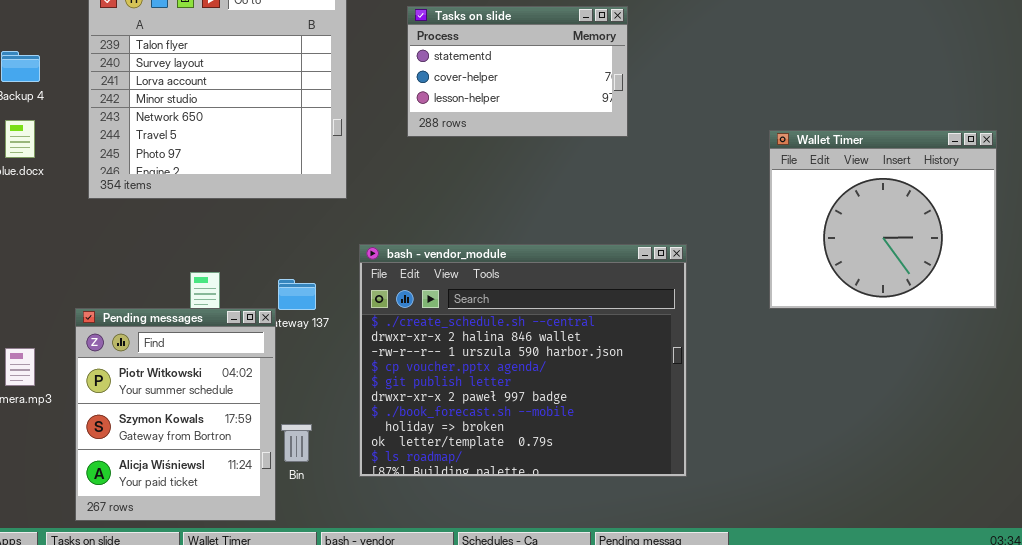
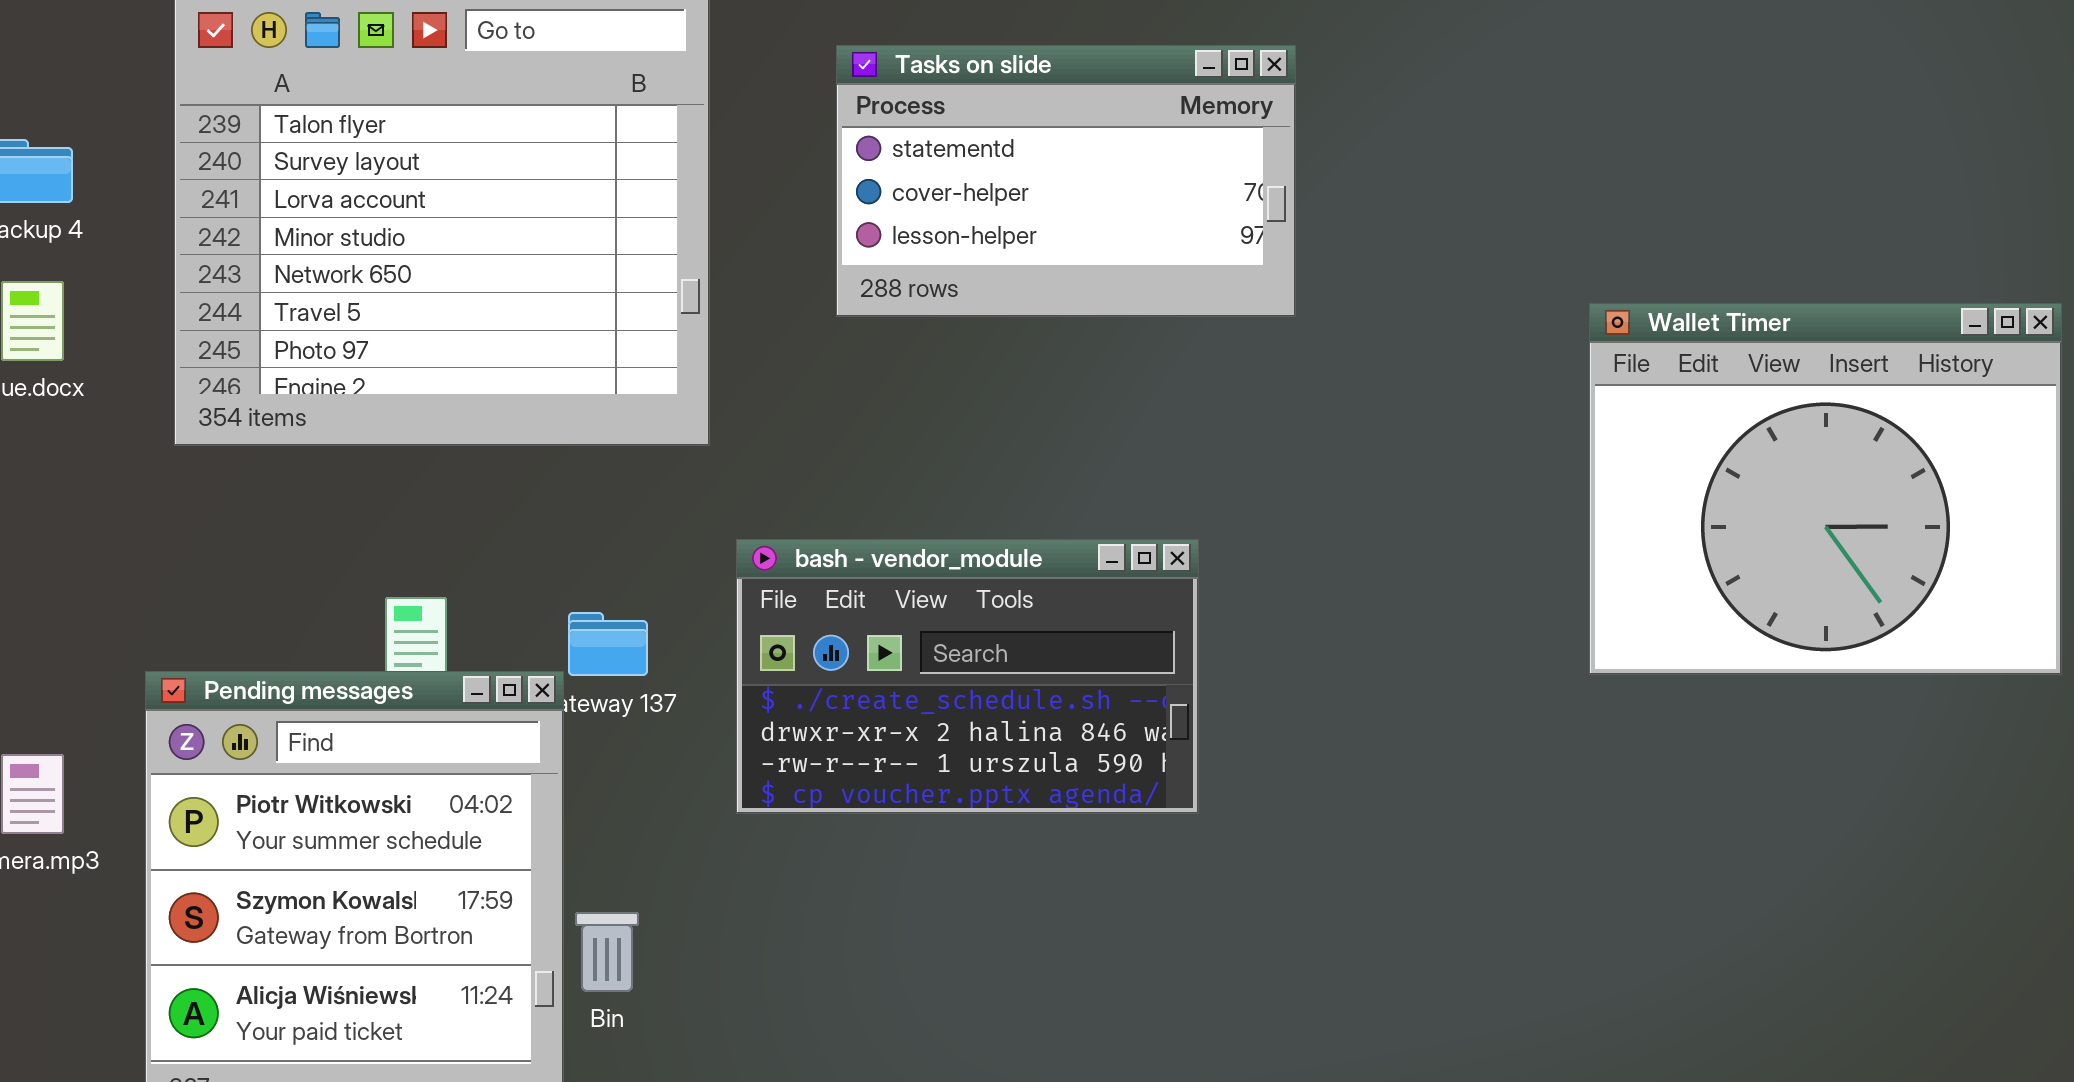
bash - vendor_module: [359,244,687,477] -> [736,539,1199,814], resized

